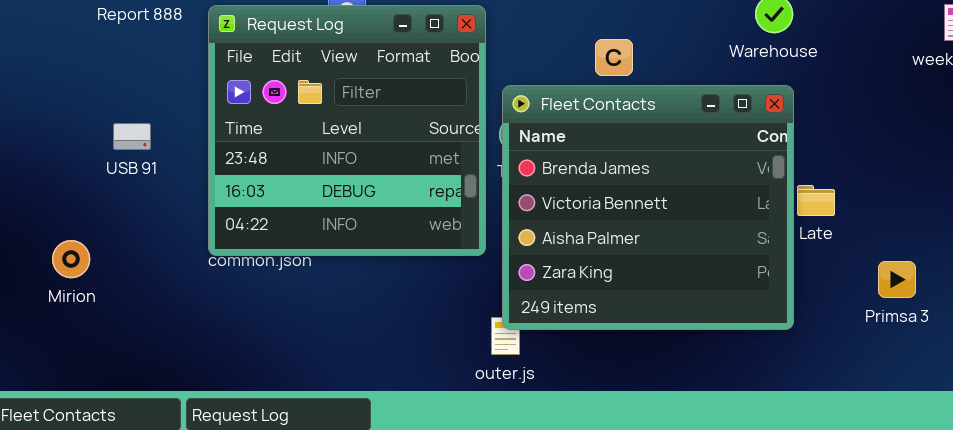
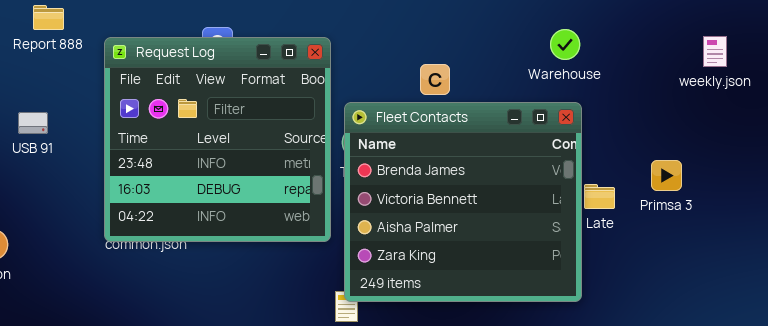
USB 91: [113,123,151,150] -> [18,112,48,134], moved
Primsa 3: [878,261,916,298] -> [651,160,682,191], moved

